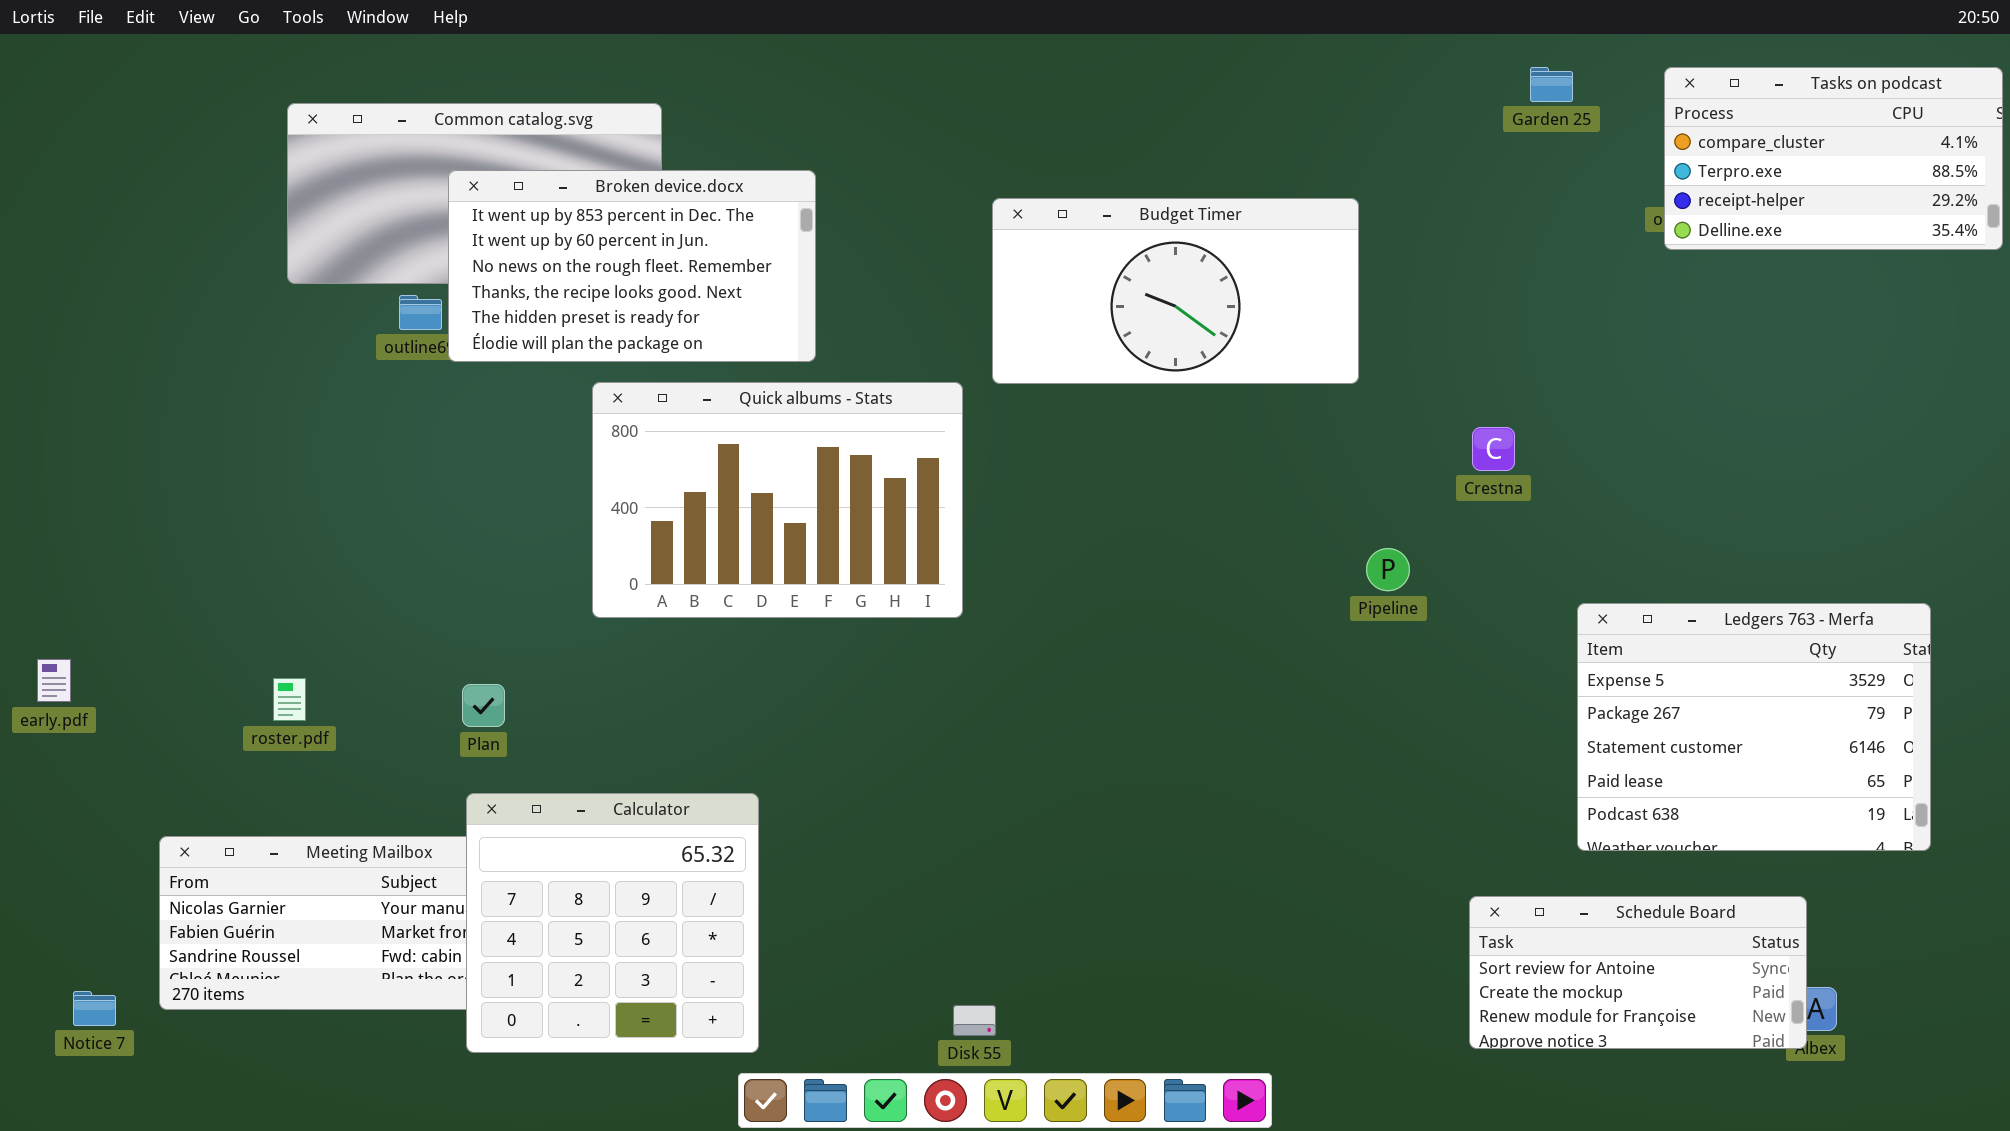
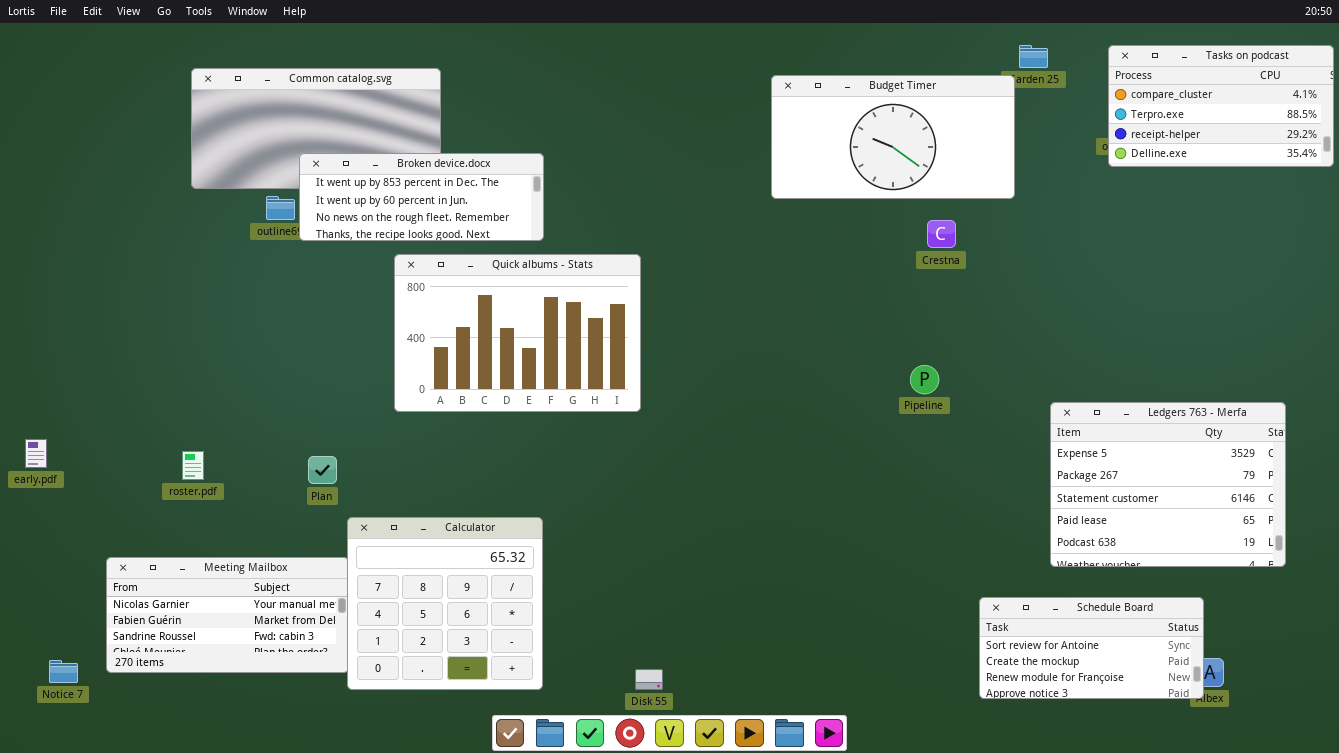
Broken device.docx: [448,170,816,362] -> [299,153,544,241], resized
Budget Timer: [992,198,1359,384] -> [771,75,1015,199], moved
Crestna: [1472,427,1515,471] -> [927,220,956,248], moved
Calculator: [466,793,759,1053] -> [347,517,543,690], moved

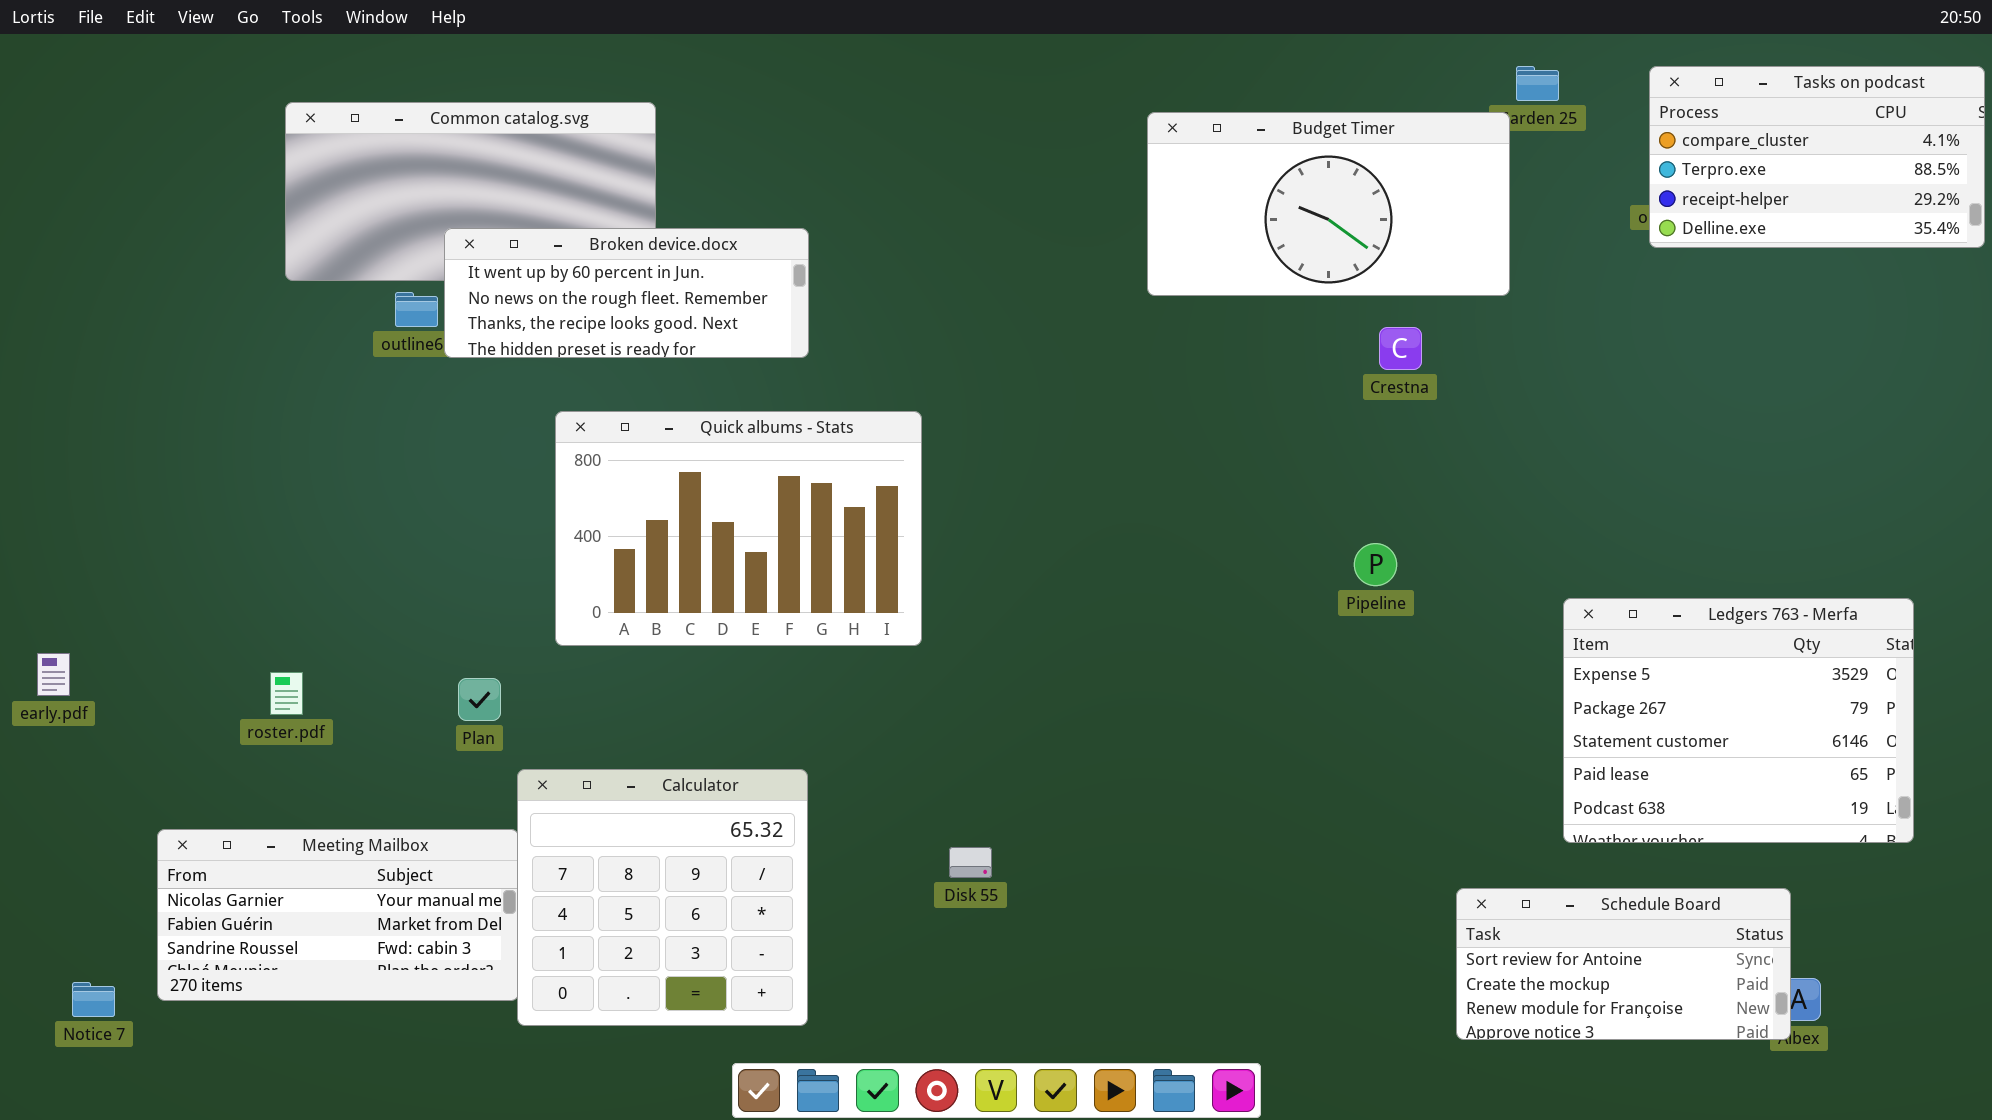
Broken device.docx: [299,153,544,241] -> [444,228,809,358], scrolled down 1 row
Quick albums - Stats: [394,254,641,412] -> [555,411,922,646], moved
Disk 55: [635,669,663,690] -> [949,847,992,878], moved

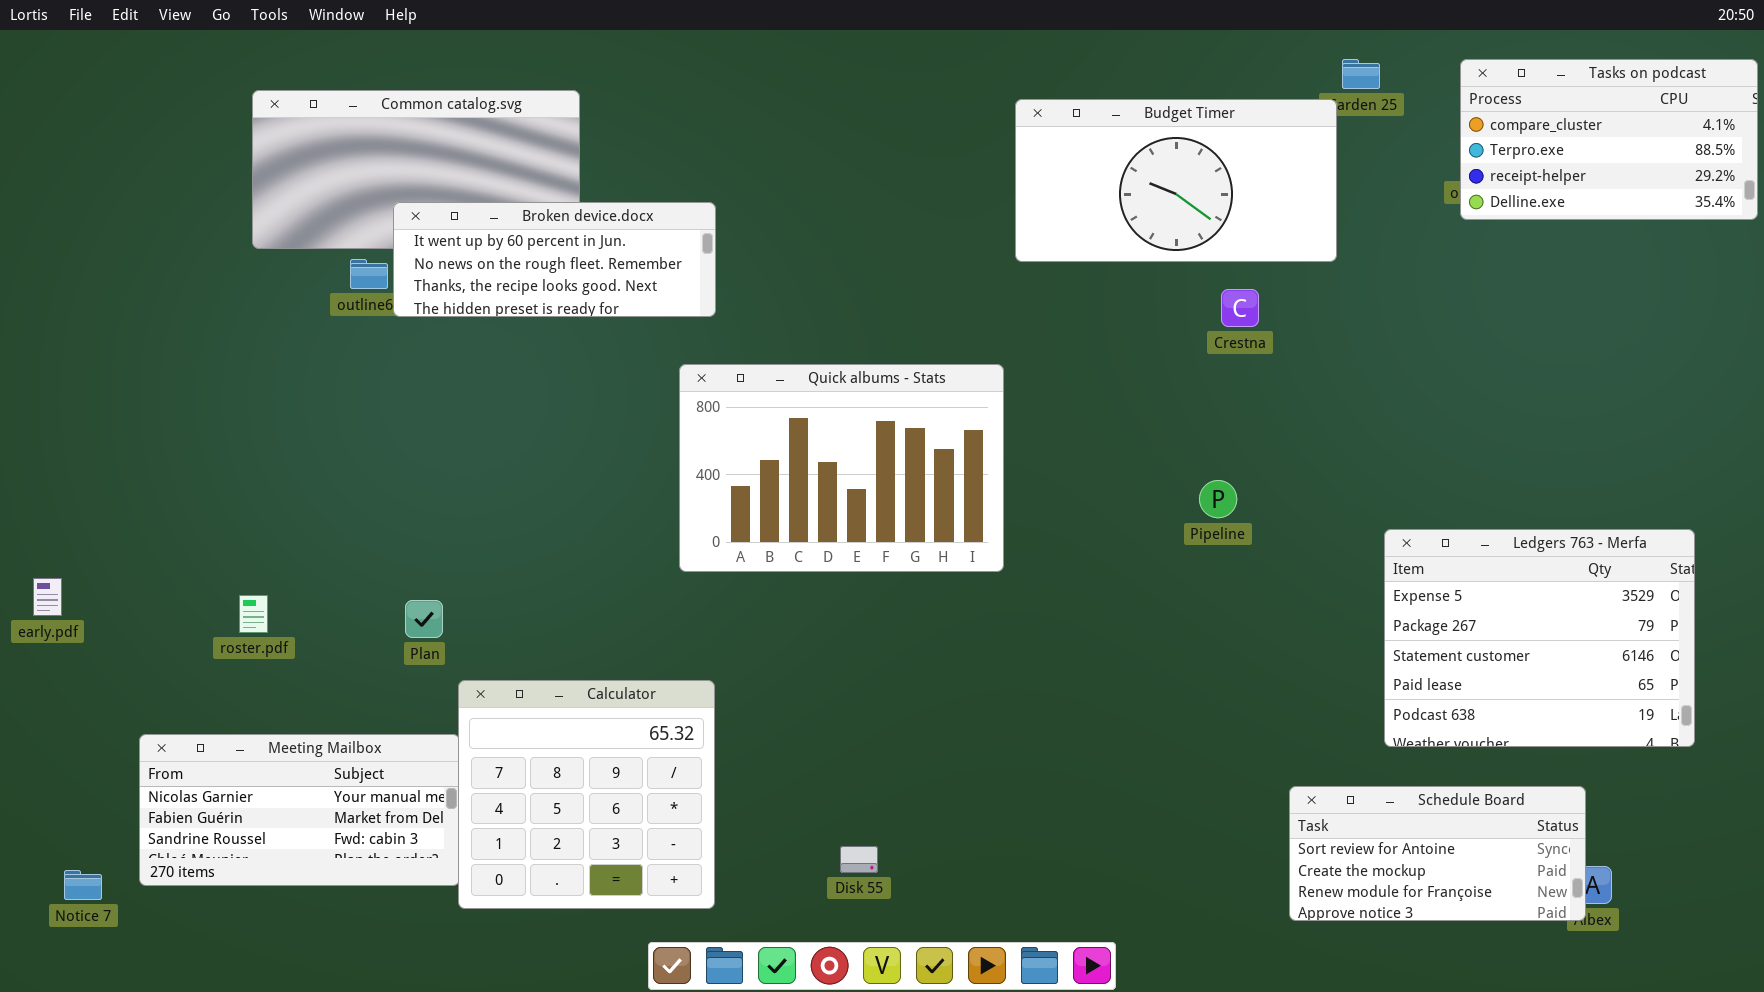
Quick albums - Stats: [555,411,922,646] -> [679,364,1004,572], moved
Disk 55: [949,847,992,878] -> [840,846,878,873], moved

